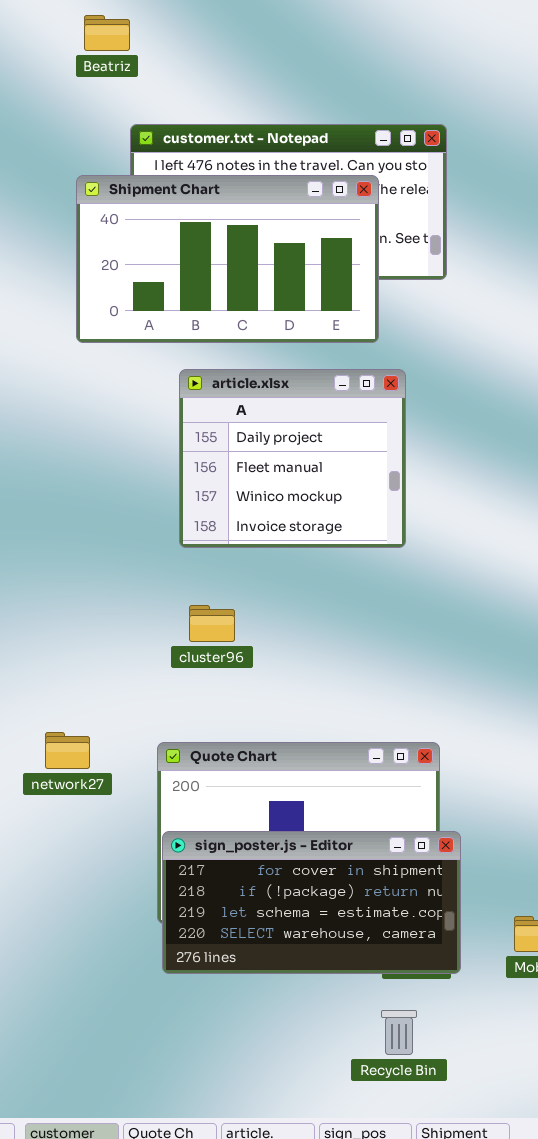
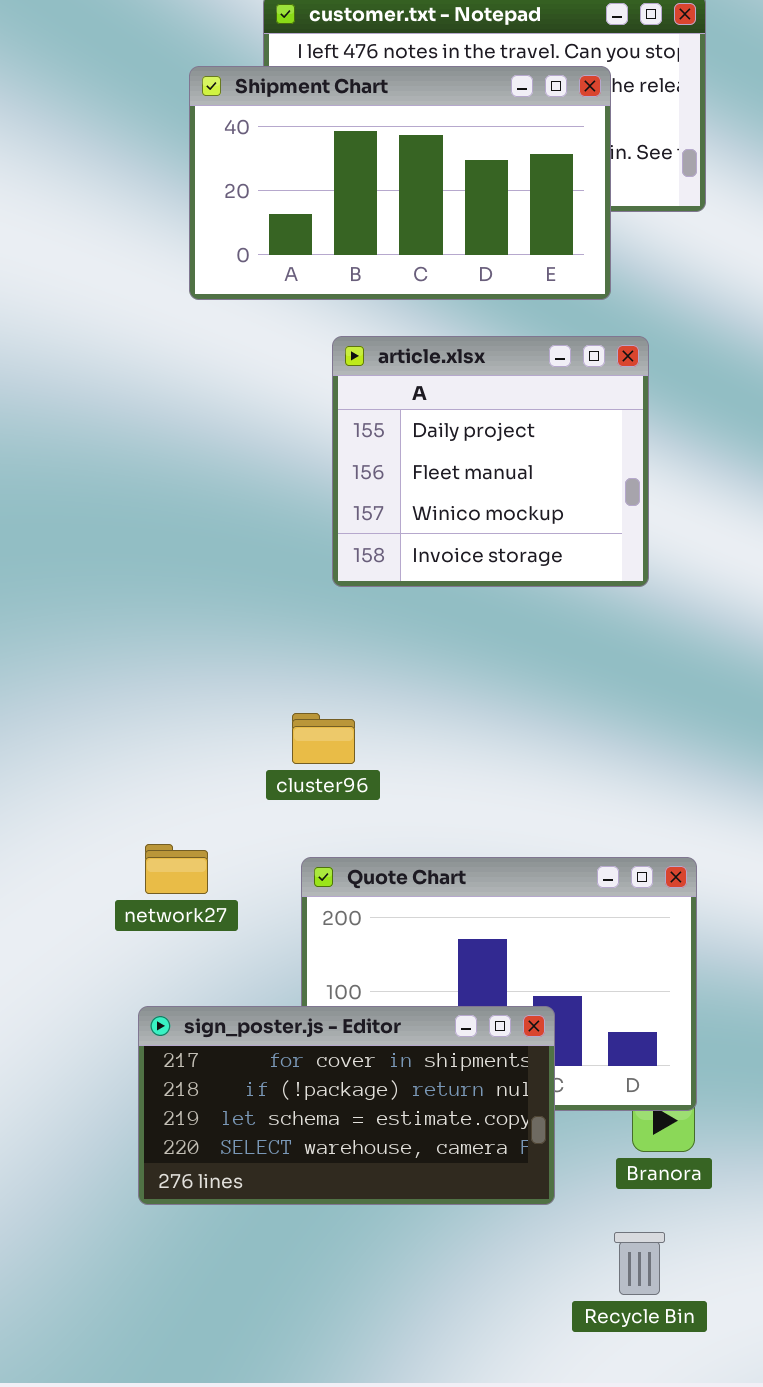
cluster96: [189,605,235,642] -> [292,713,355,764], moved
sign_poster.js - Editor: [162,831,461,974] -> [138,1006,555,1205], moved

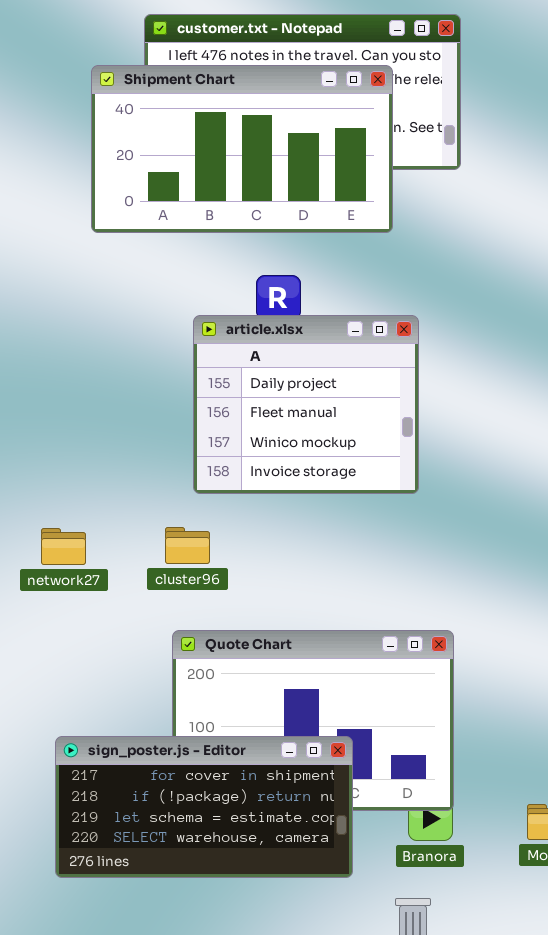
article.xlsx: [332,336,649,587] -> [193,315,419,494], moved
network27: [145,844,208,894] -> [41,528,86,565], moved

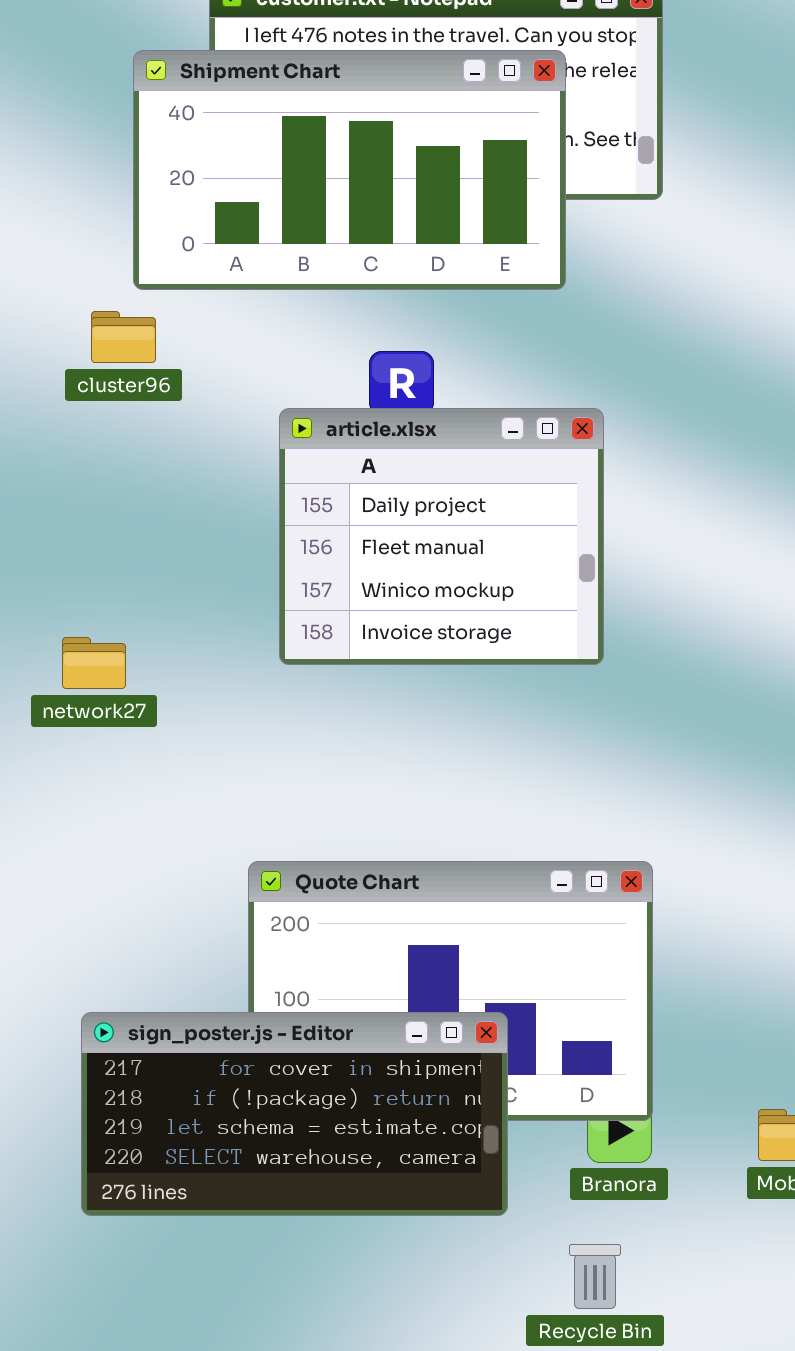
cluster96: [165,527,210,564] -> [91,311,156,363], moved
network27: [41,528,86,565] -> [62,637,126,689], moved

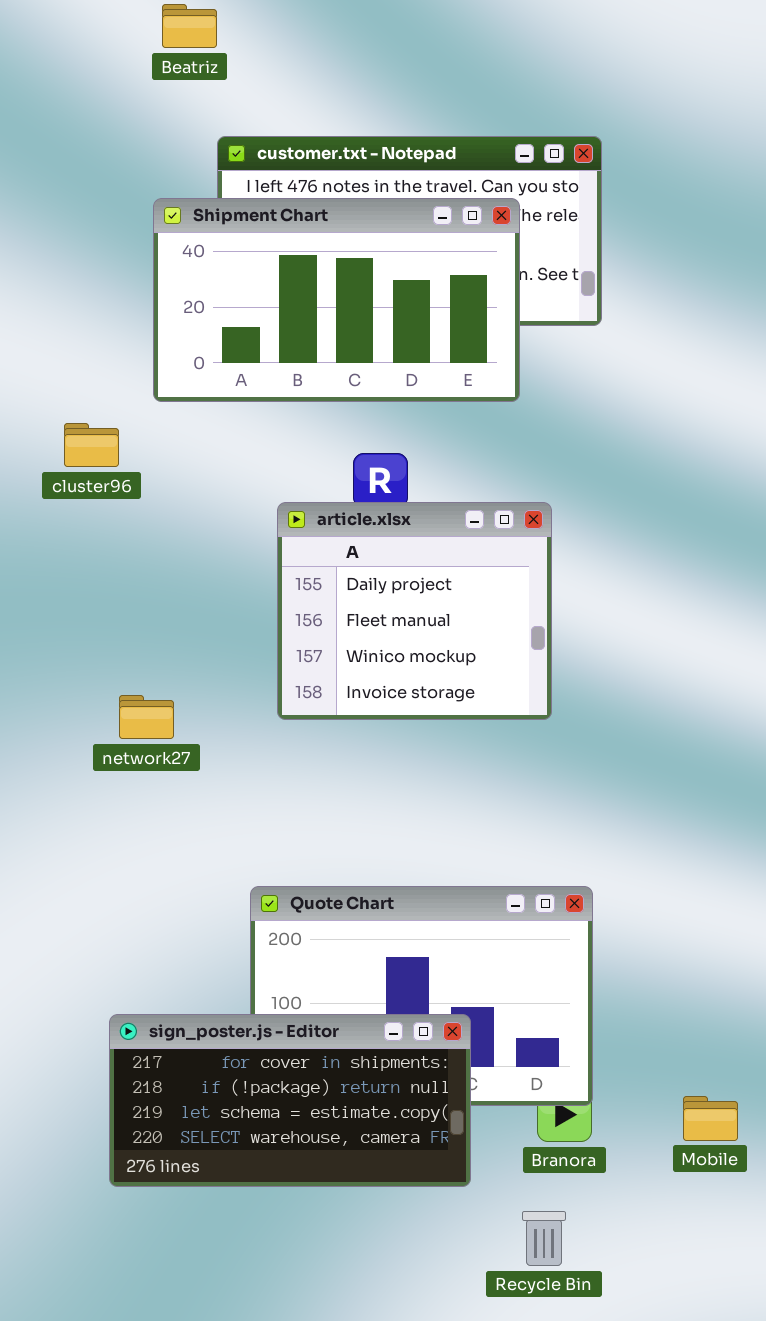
cluster96: [91,311,156,363] -> [64,423,119,467], moved
network27: [62,637,126,689] -> [119,695,174,739], moved

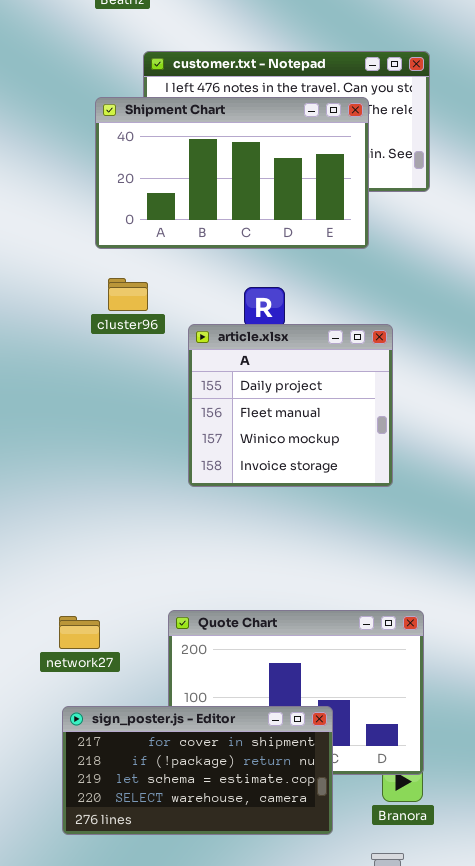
cluster96: [64,423,119,467] -> [108,278,148,311], moved
network27: [119,695,174,739] -> [59,616,100,649], moved

